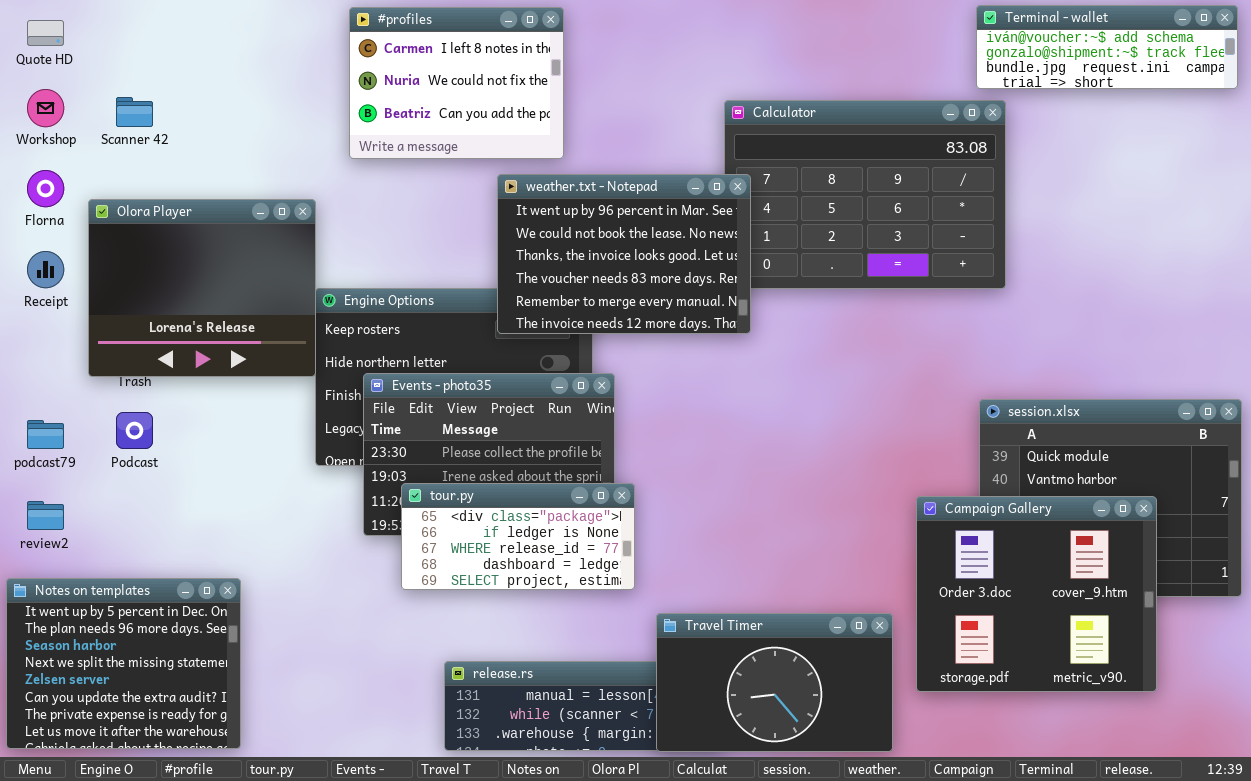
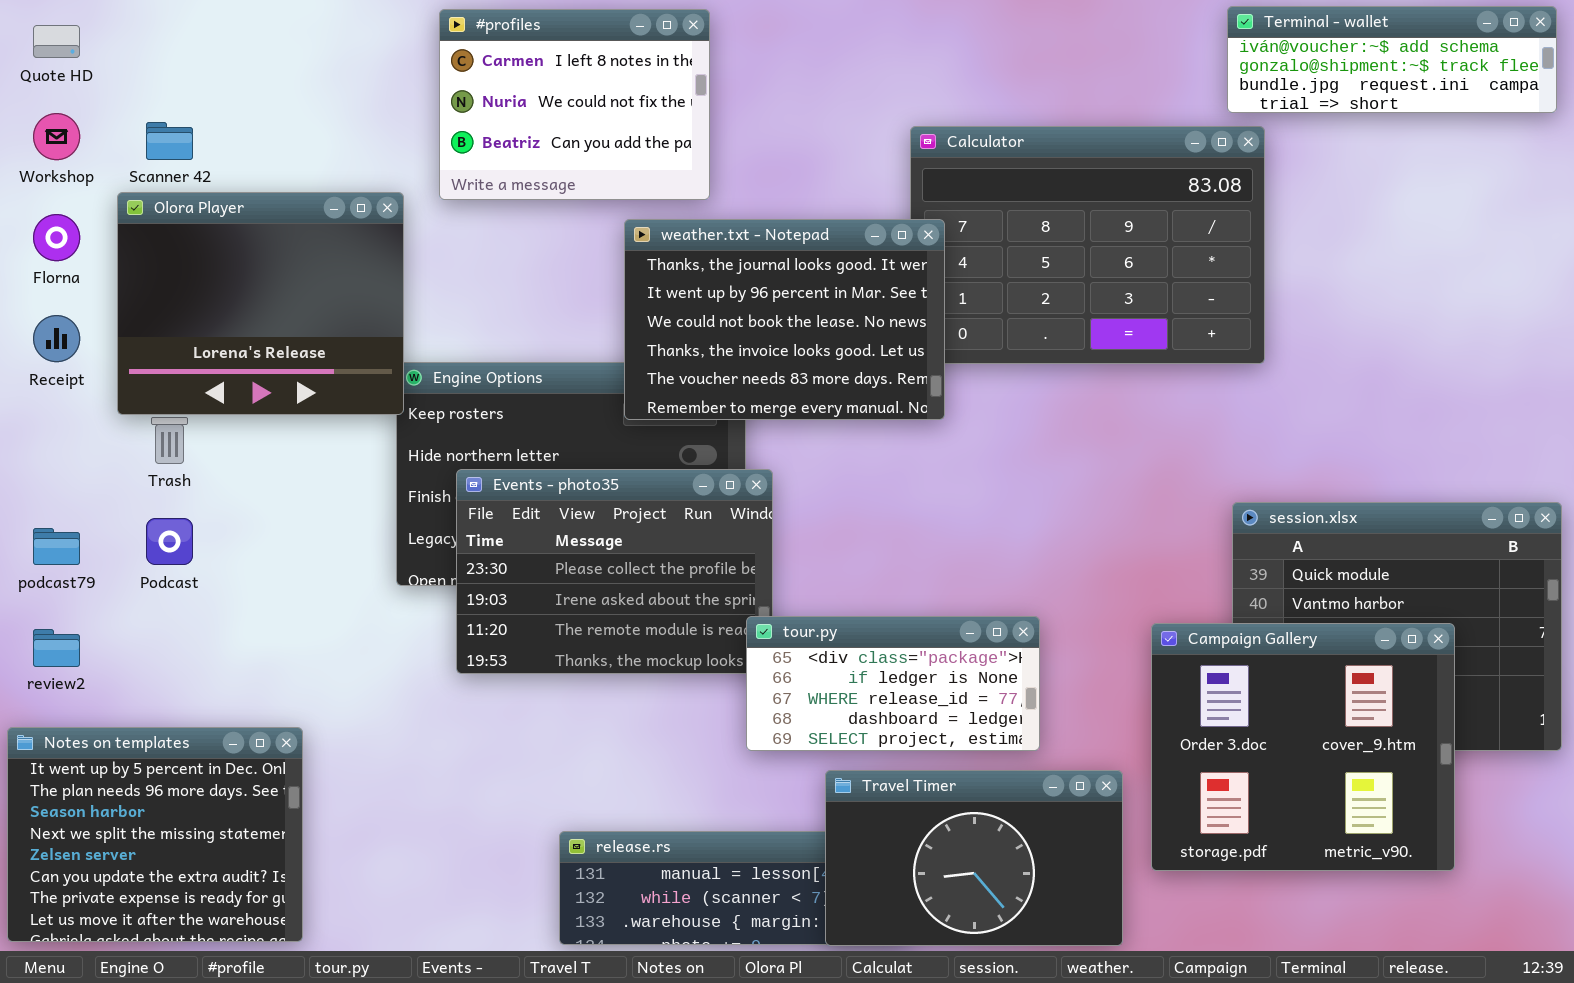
weather.txt - Notepad: [497,174,751,334] -> [624,219,945,420], scrolled up 1 row
Olora Player: [88,199,316,377] -> [117,192,404,415], moved
tour.py: [401,483,635,590] -> [746,616,1040,751], moved

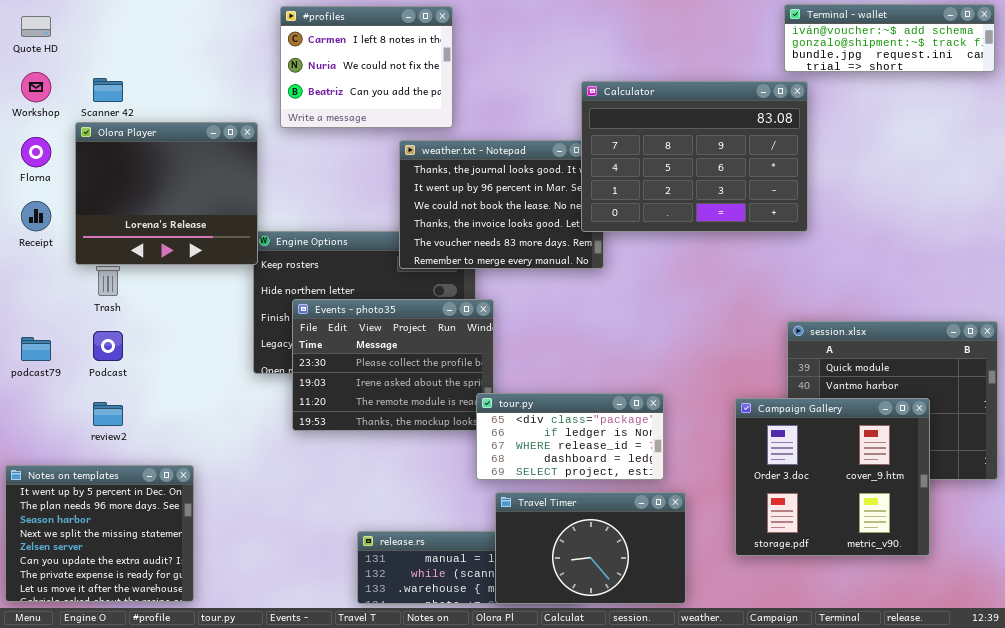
Calculator: [910,126,1265,364] -> [581,81,808,232], raised
review2: [33,629,80,667] -> [93,402,123,426], moved
Travel Timer: [825,770,1123,946] -> [495,492,686,604], moved

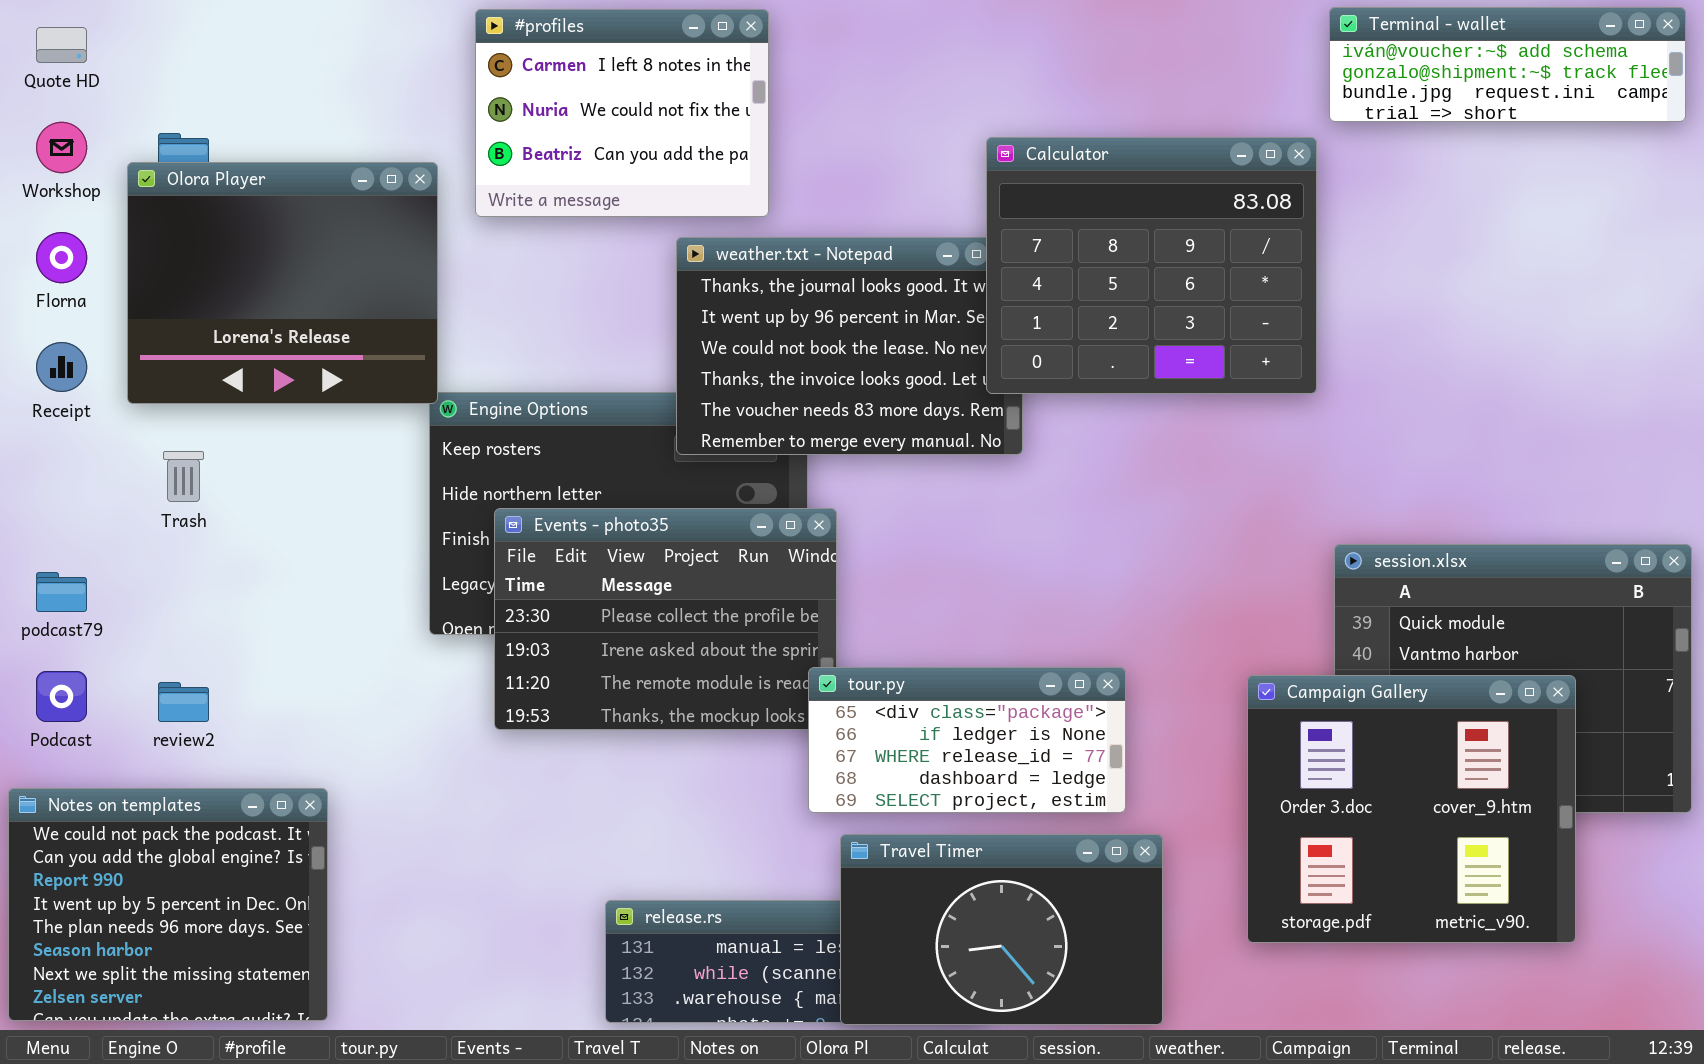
Calculator: [581,81,808,232] -> [986,137,1317,394], resized
Olora Player: [75,122,258,265] -> [127,162,438,404], moved
Podcast: [93,331,123,361] -> [36,671,87,722], moved
Notes on templates: [5,465,194,602] -> [8,788,328,1021], scrolled up 3 rows

